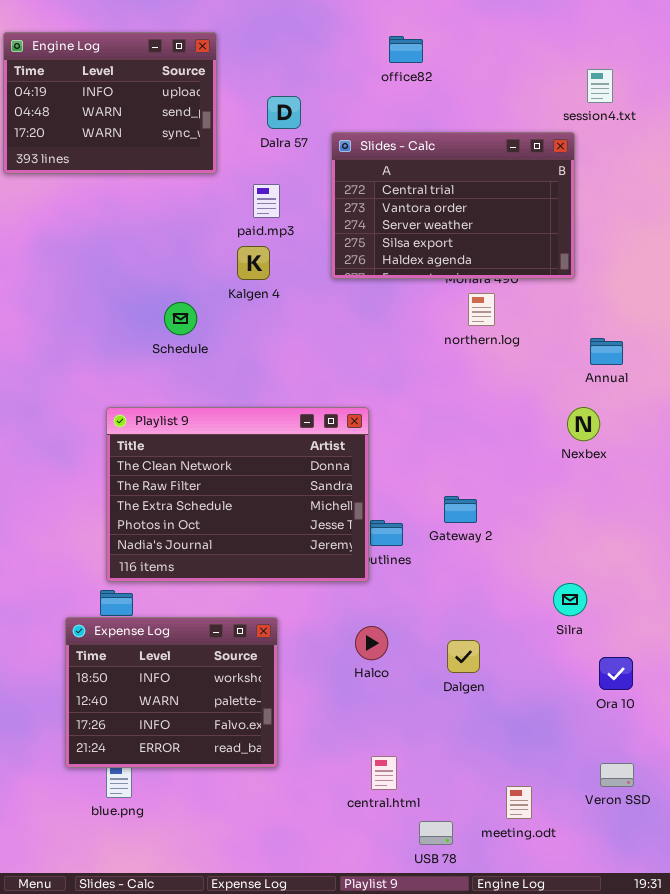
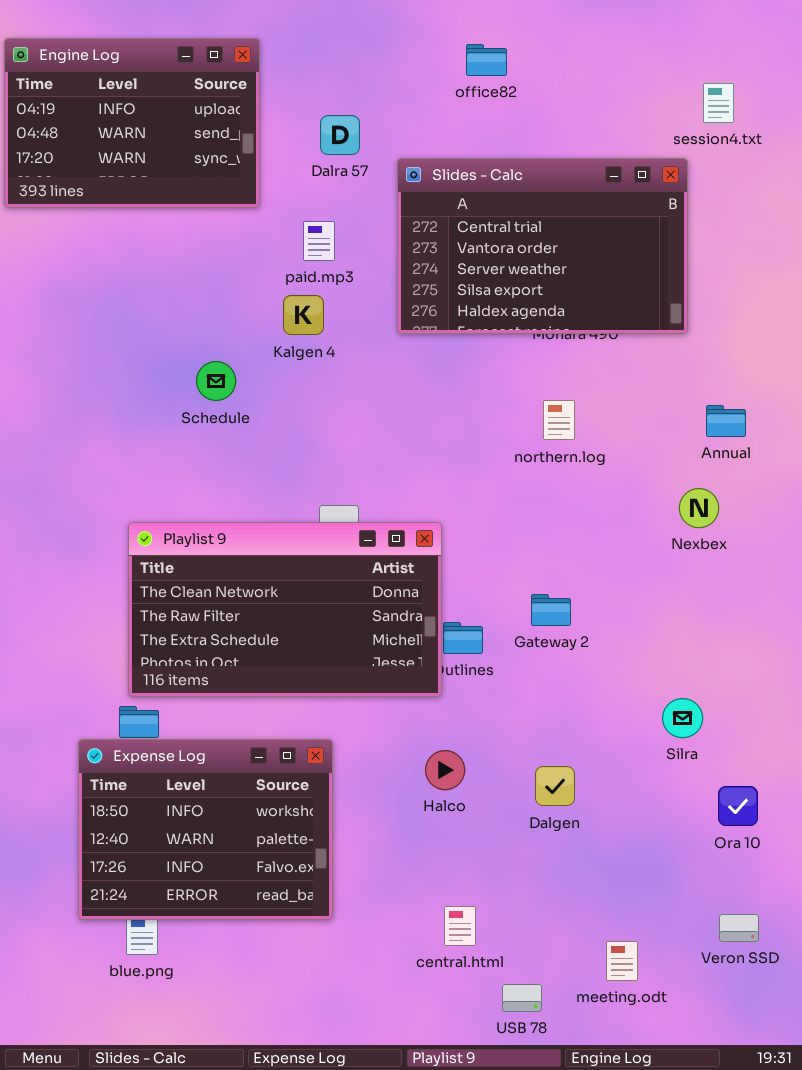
northern.log: [468,293,495,326] -> [543,400,575,440], moved
Playlist 9: [106,407,369,582] -> [128,522,442,697], resized

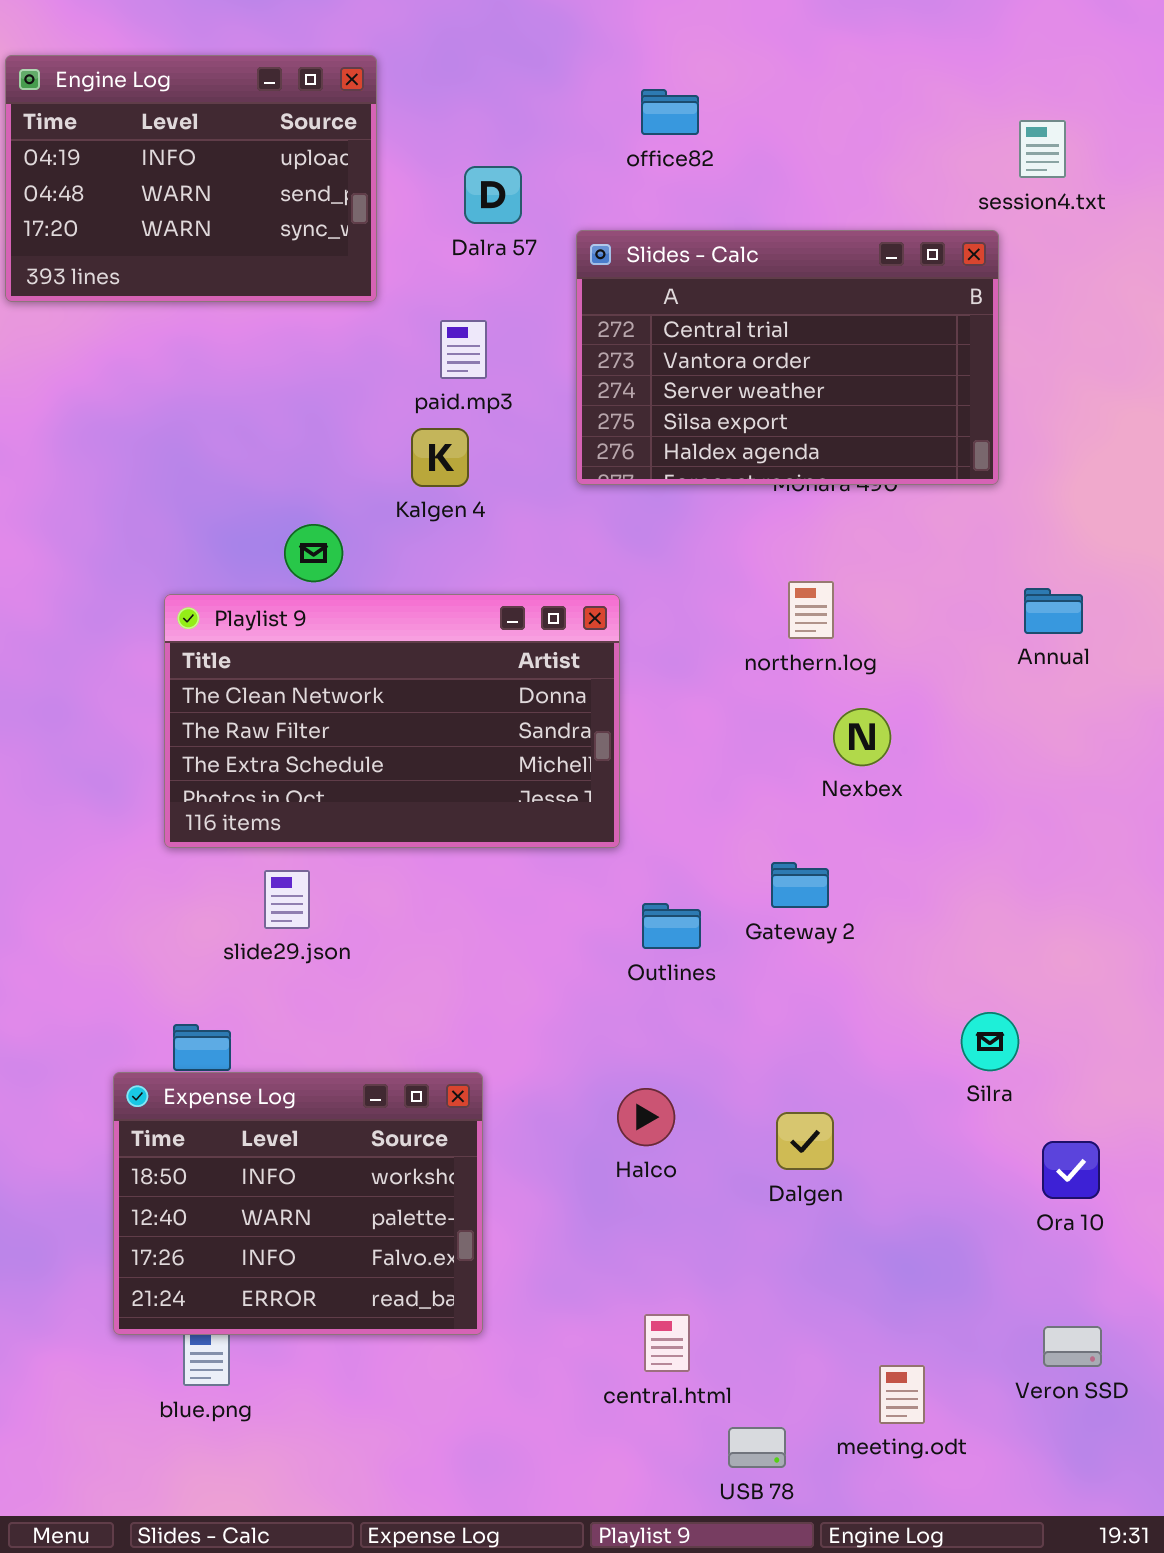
office82: [466,44,507,76] -> [641,89,699,135], moved
Nexbex: [679,488,719,528] -> [833,708,891,766], moved
Playlist 9: [128,522,442,697] -> [164,594,620,848], moved

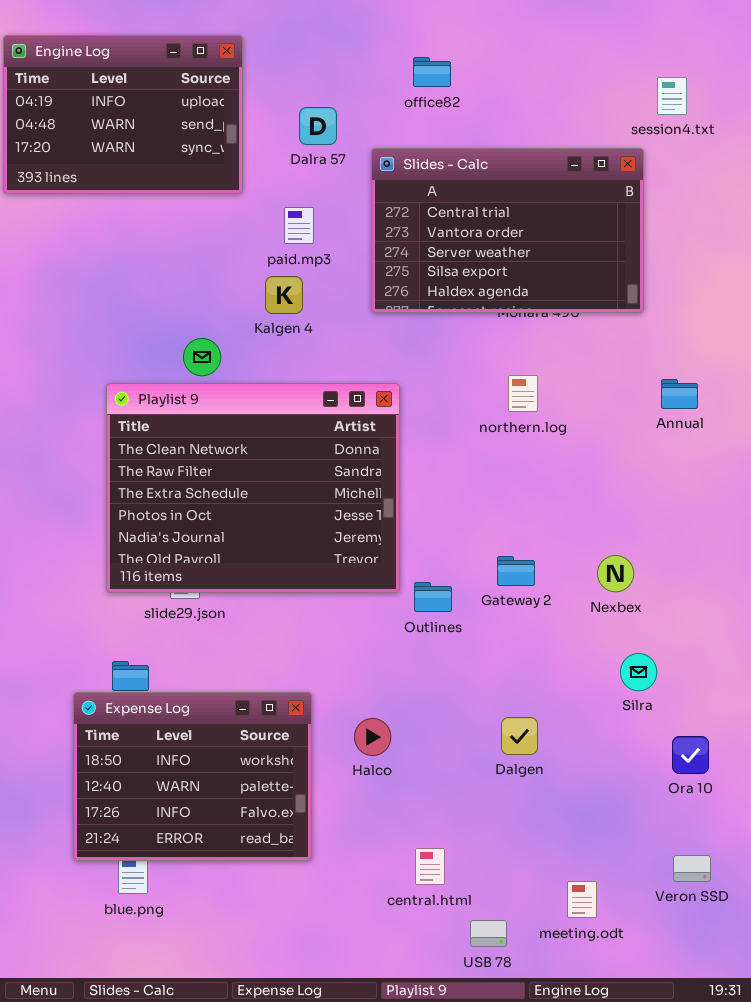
Playlist 9: [164,594,620,848] -> [106,383,400,593], resized
Nexbex: [833,708,891,766] -> [597,555,634,592], moved
Halco: [617,1088,675,1146] -> [354,718,391,756], moved

